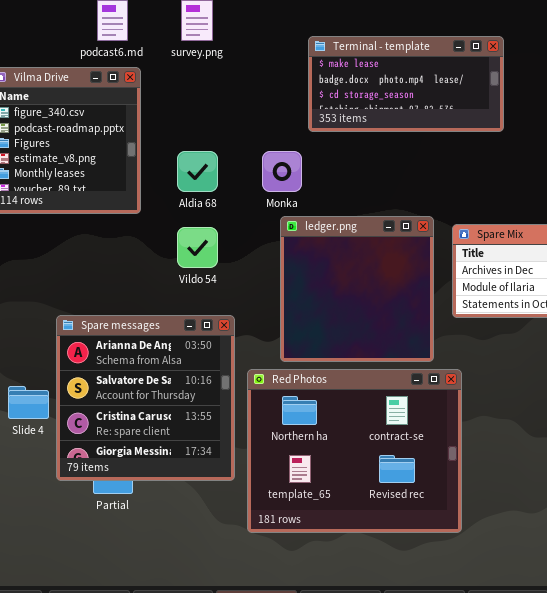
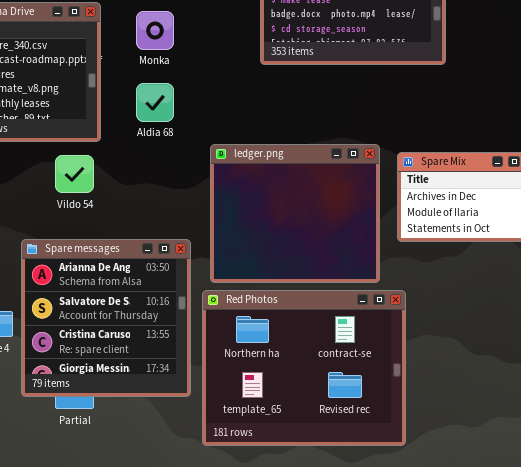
Monka: [262,151,302,192] -> [136,11,174,50], moved
ledger.png: [280,216,434,362] -> [210,144,380,283], resized
Vildo 54: [177,227,218,268] -> [55,155,94,193], moved

